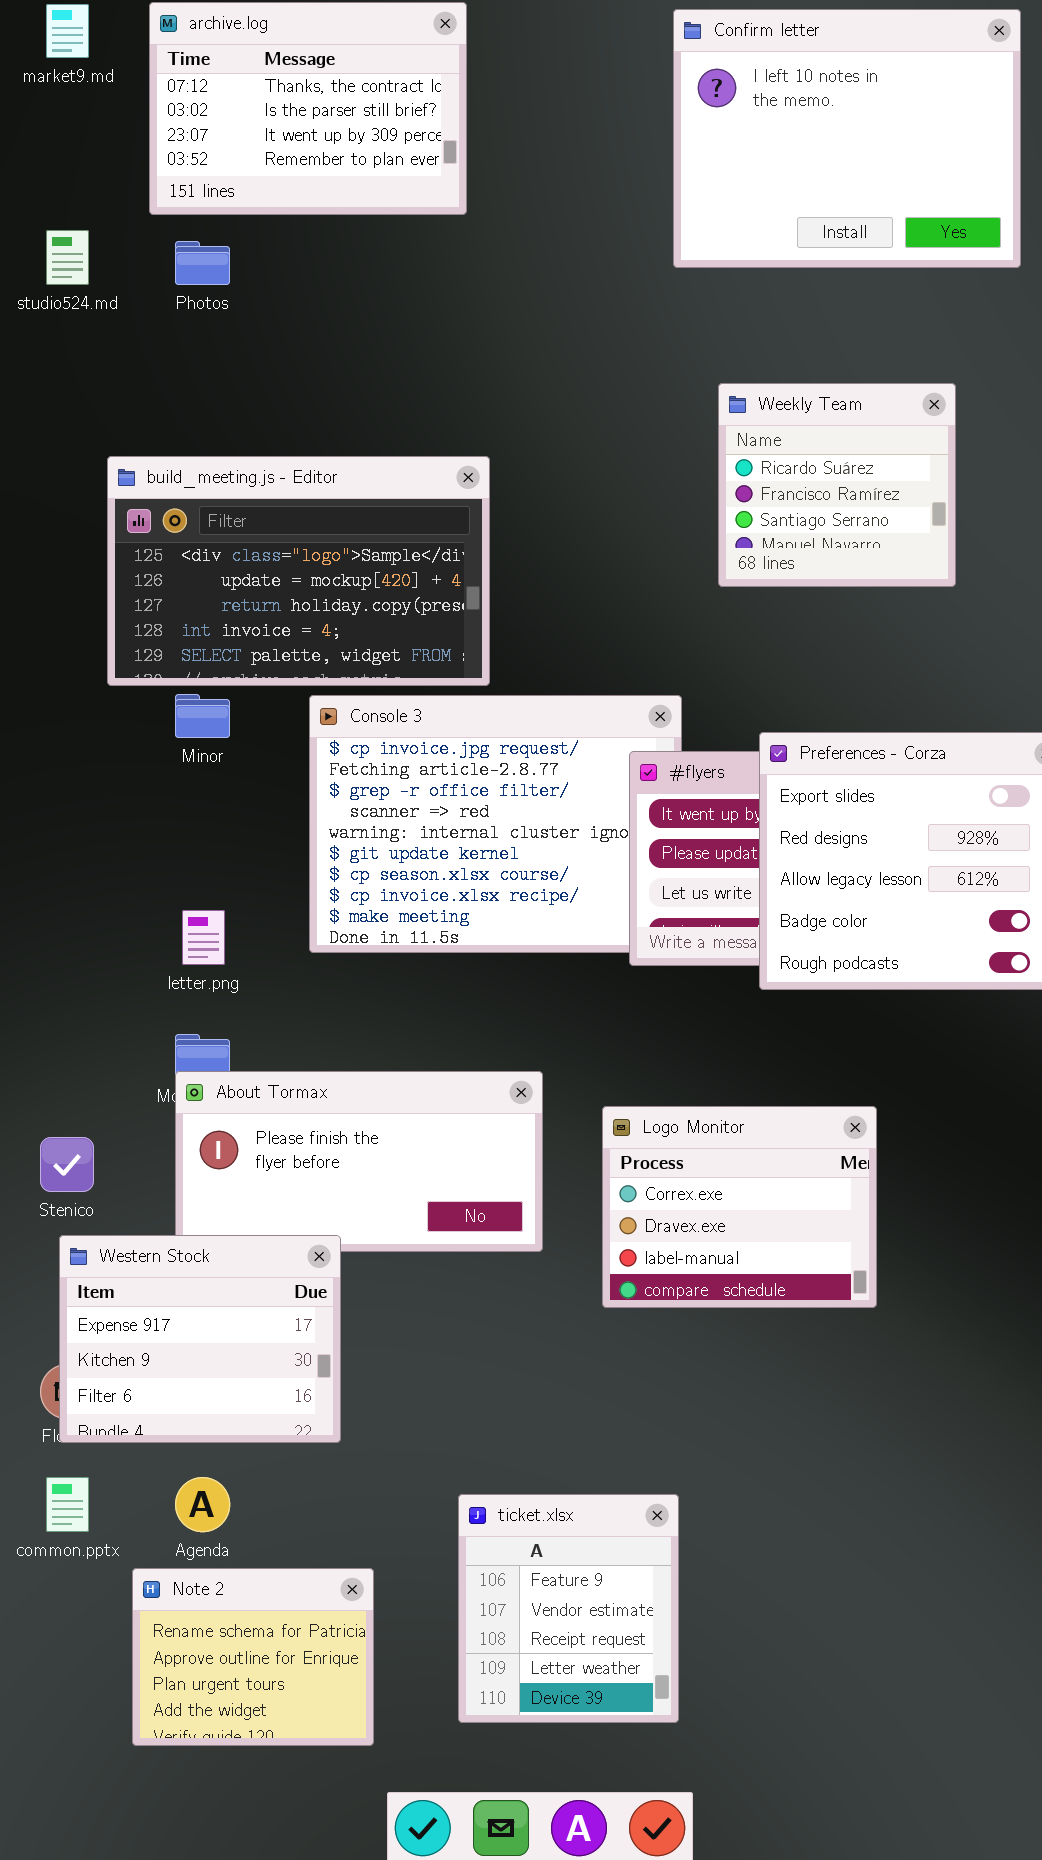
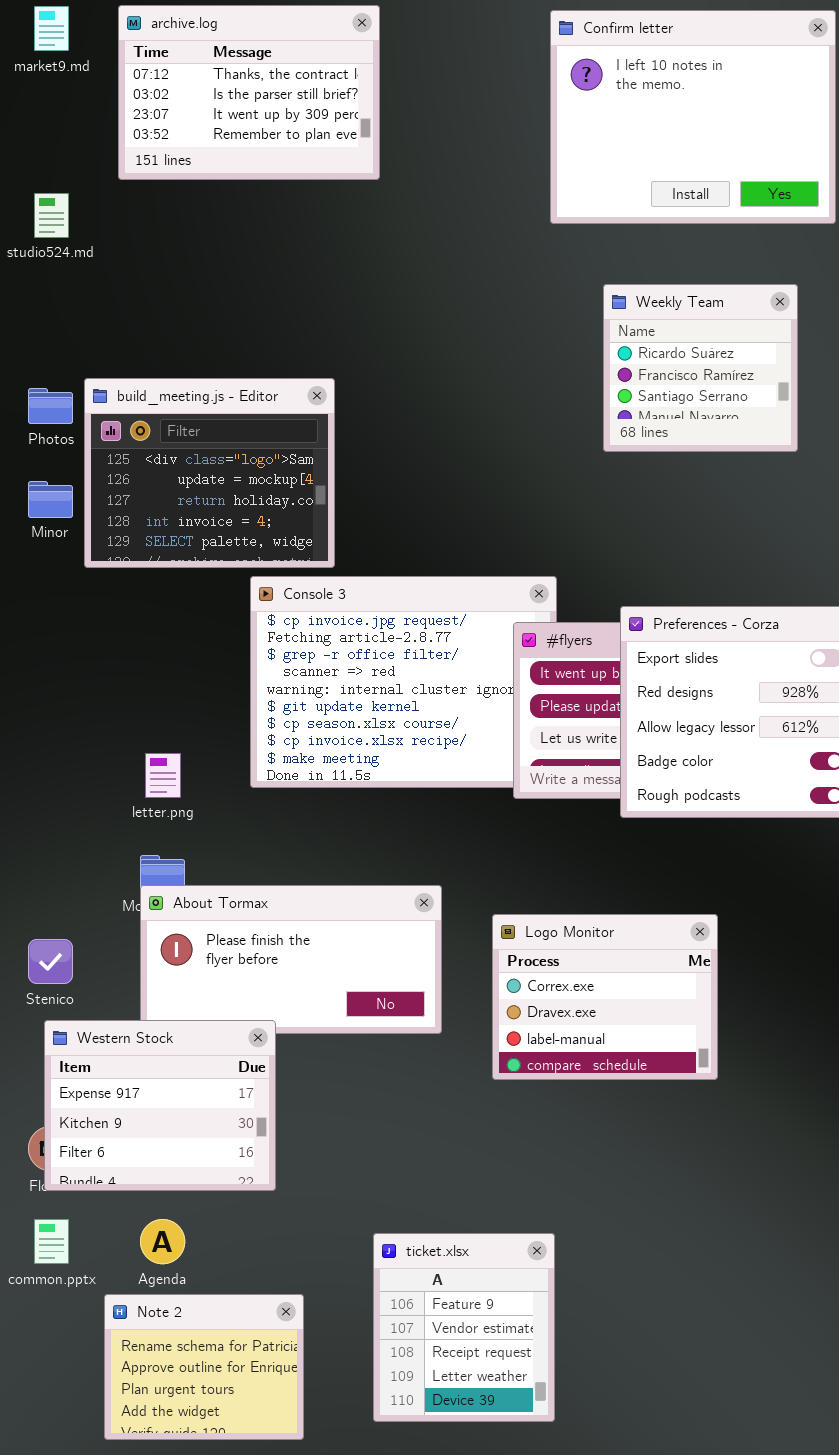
Photos: [175,241,230,285] -> [28,388,73,424], moved
Weekly Team: [718,383,956,587] -> [603,284,798,452], moved
build_meeting.js - Editor: [107,456,490,686] -> [84,378,335,568], resized
Minor: [175,694,230,738] -> [28,481,73,518], moved

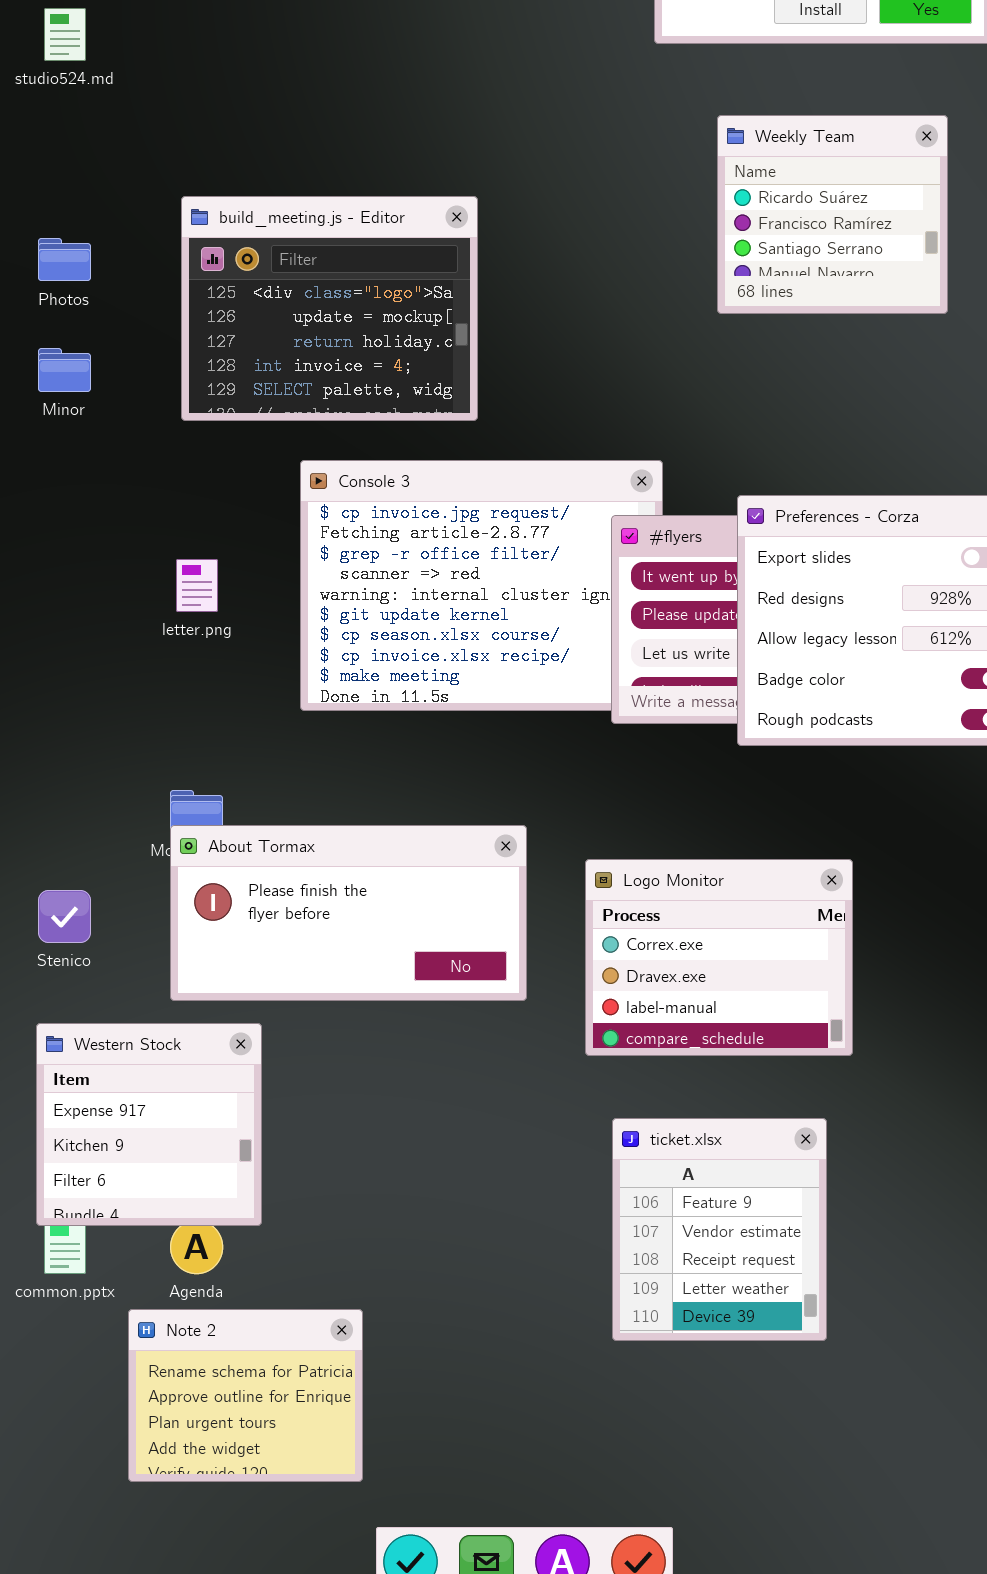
build_meeting.js - Editor: [84,378,335,568] -> [181,196,478,421], moved
letter.png: [145,753,181,798] -> [176,559,218,612], moved
Western Stock: [44,1020,276,1191] -> [36,1023,262,1226], moved, resized
ticket.xlsx: [373,1233,555,1422] -> [612,1118,827,1341], moved

